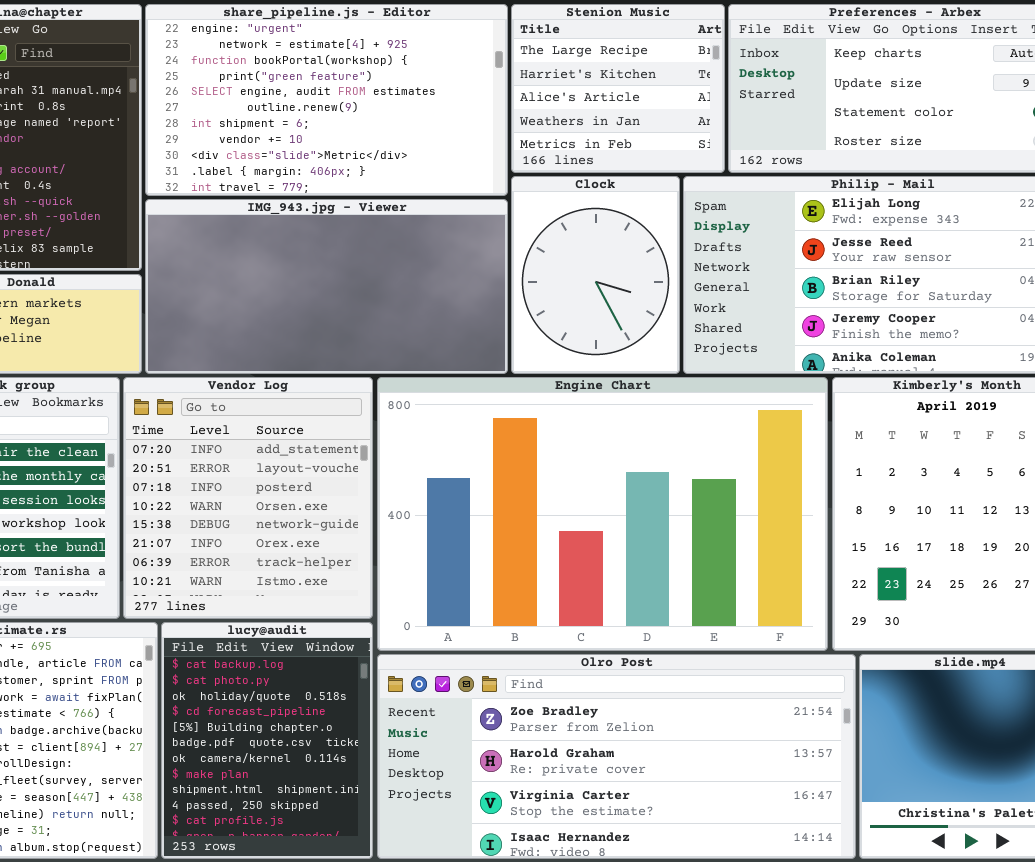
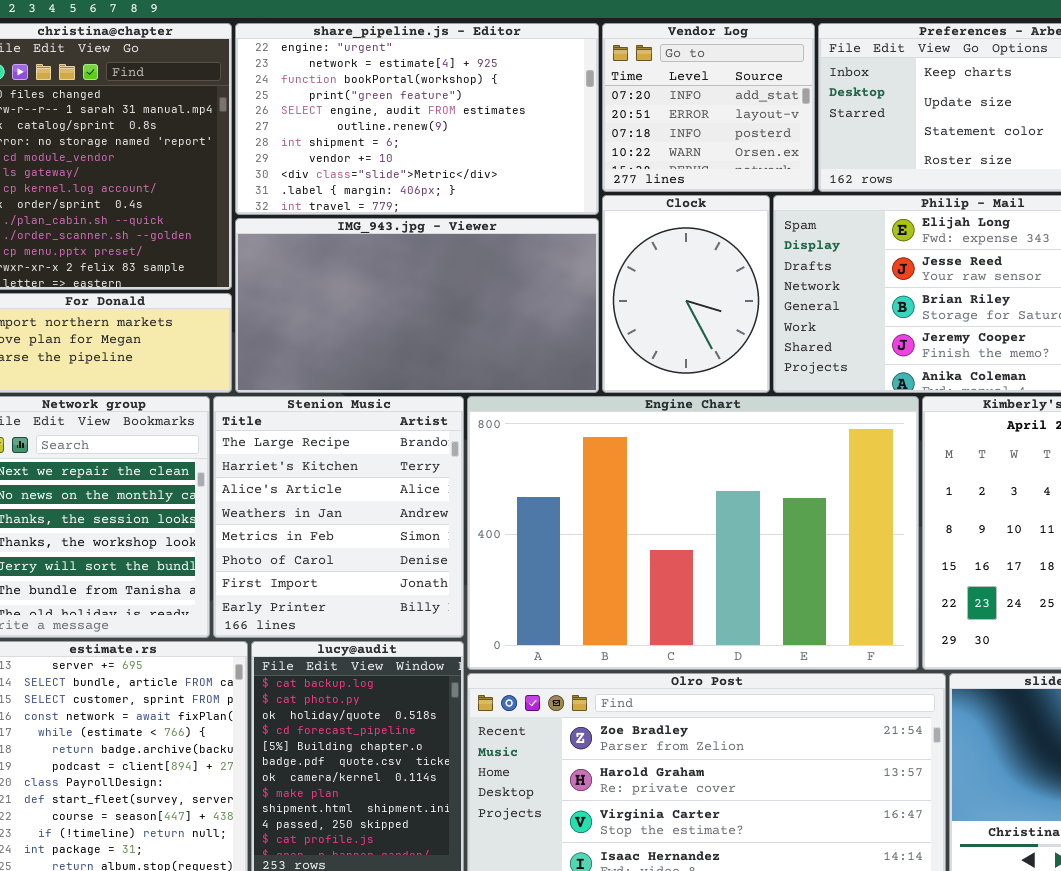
Stenion Music: [511,4,725,173] -> [213,396,464,638], moved, resized
Vendor Log: [123,377,373,619] -> [602,23,815,192], moved, resized

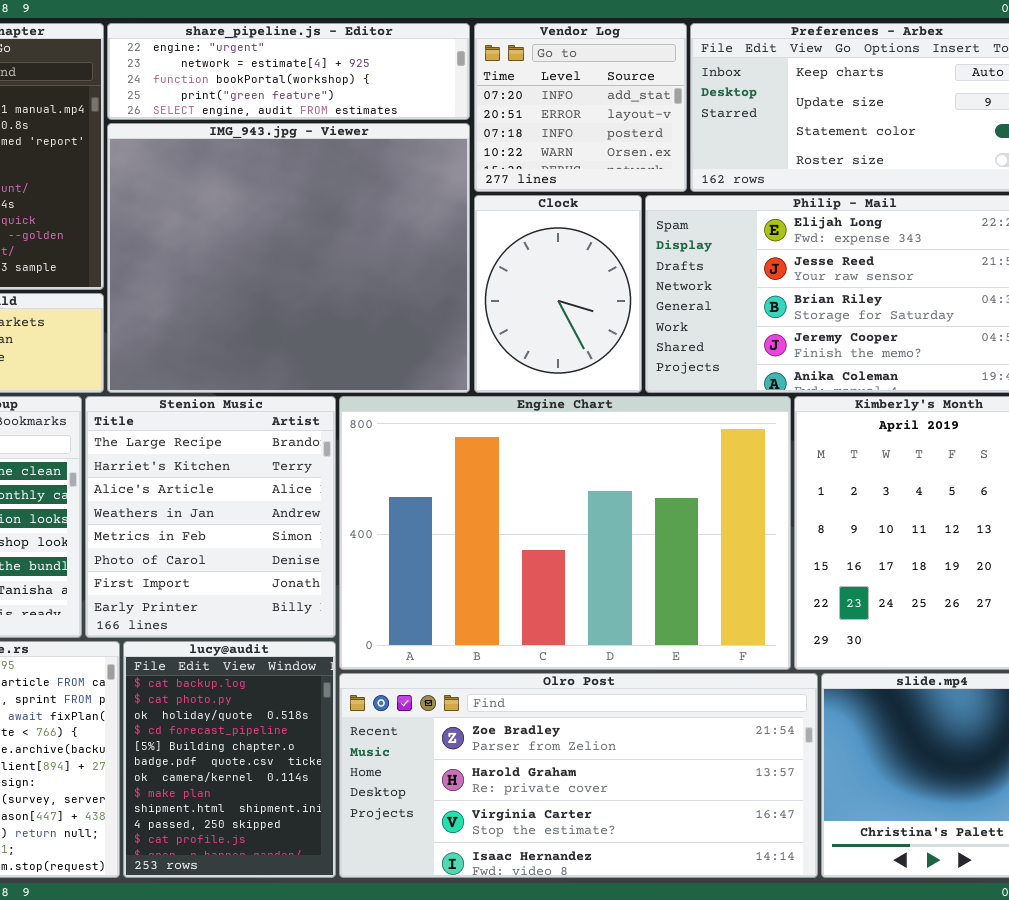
share_pipeline.js - Editor: [235,23,599,215] -> [107,23,470,120], resized
IMG_943.jpg - Viewer: [235,218,599,393] -> [107,123,470,393], resized

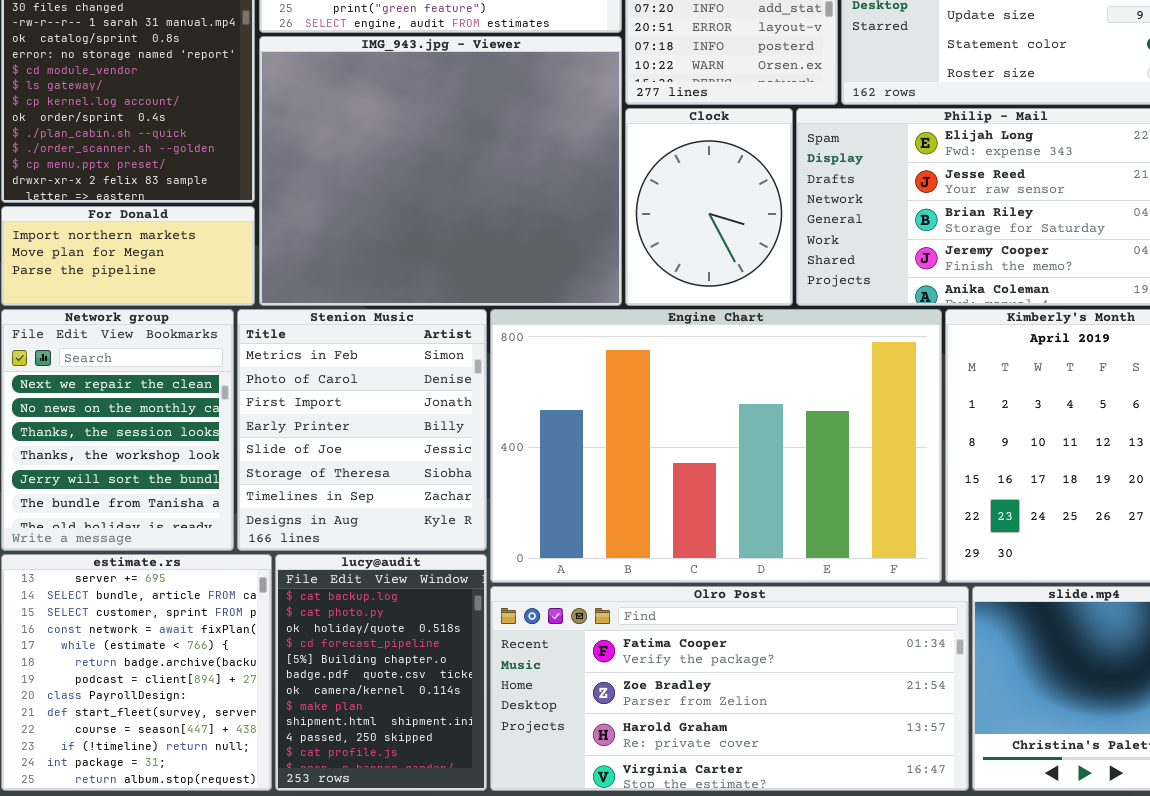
Stenion Music: [85,396,336,638] -> [237,309,487,551], scrolled down 4 rows
Olro Post: [339,673,818,878] -> [490,586,969,791], scrolled up 1 row

